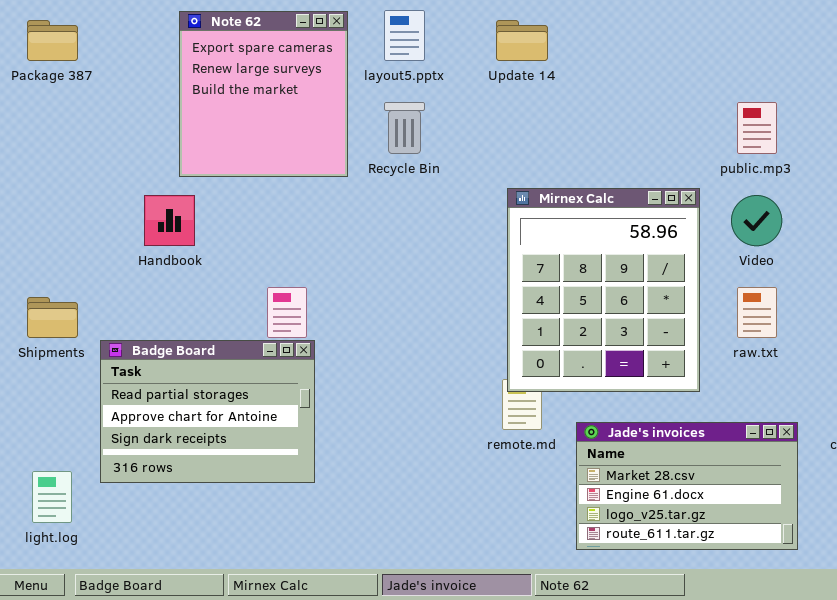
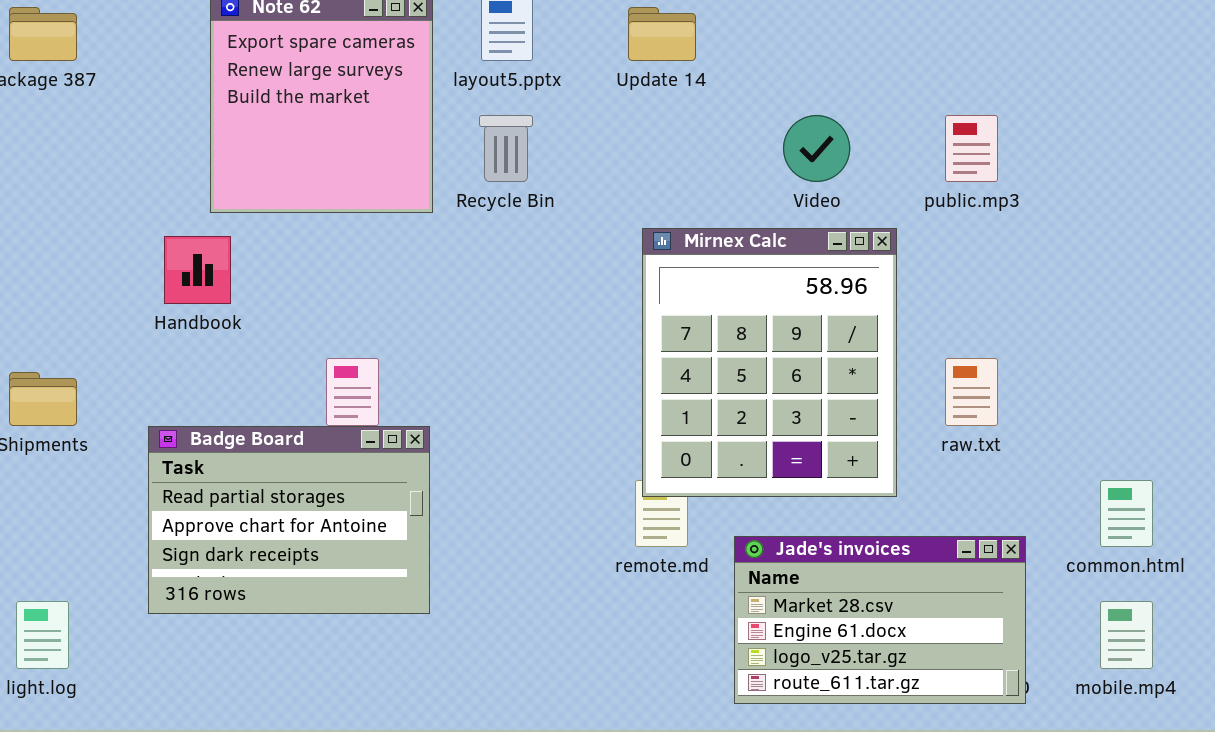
Video: [731,195,782,246] -> [783,115,850,182], moved
Badge Board: [100,340,315,483] -> [148,426,430,614], moved

